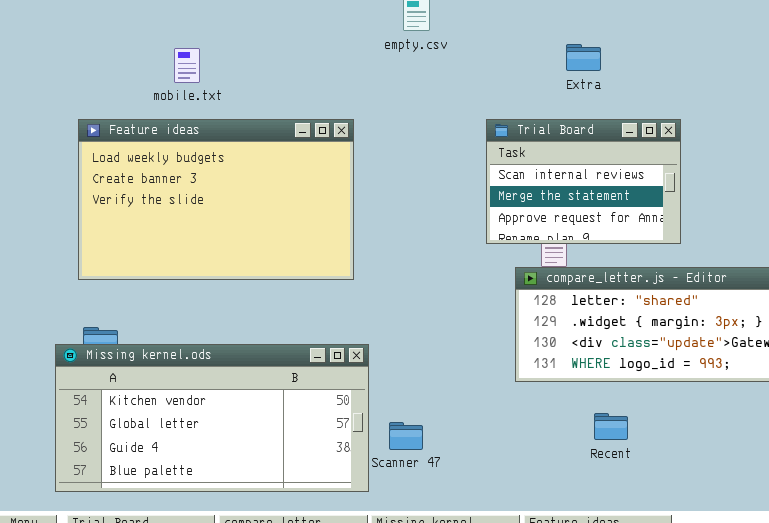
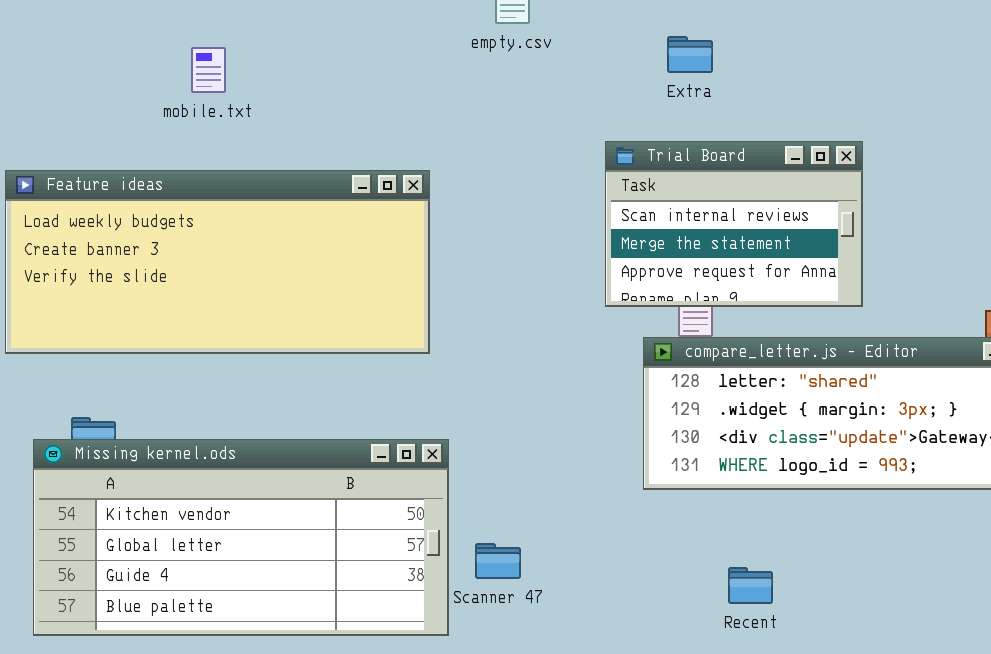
Extra: [566,44,601,71] -> [667,36,713,73], moved
Feature ideas: [78,119,354,280] -> [5,170,430,354], resized
Recent: [594,413,628,440] -> [728,567,773,604], moved

